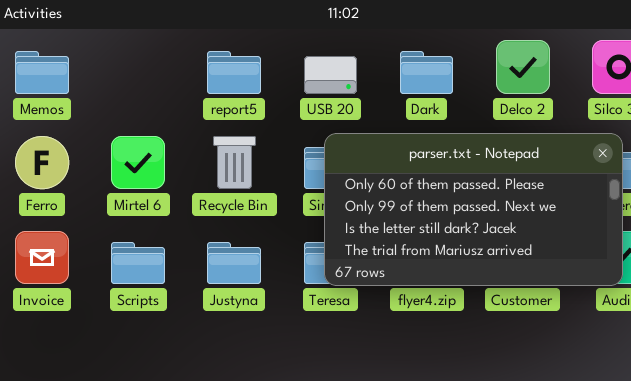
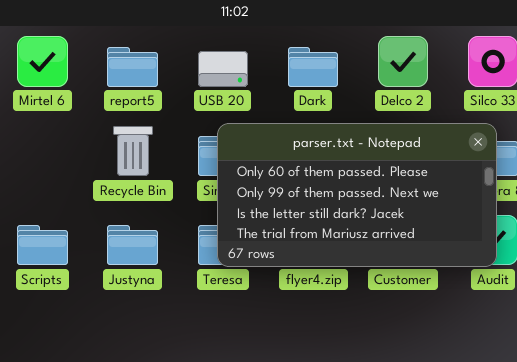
Mirtel 6: [111,136,165,189] -> [17,36,68,87], moved

